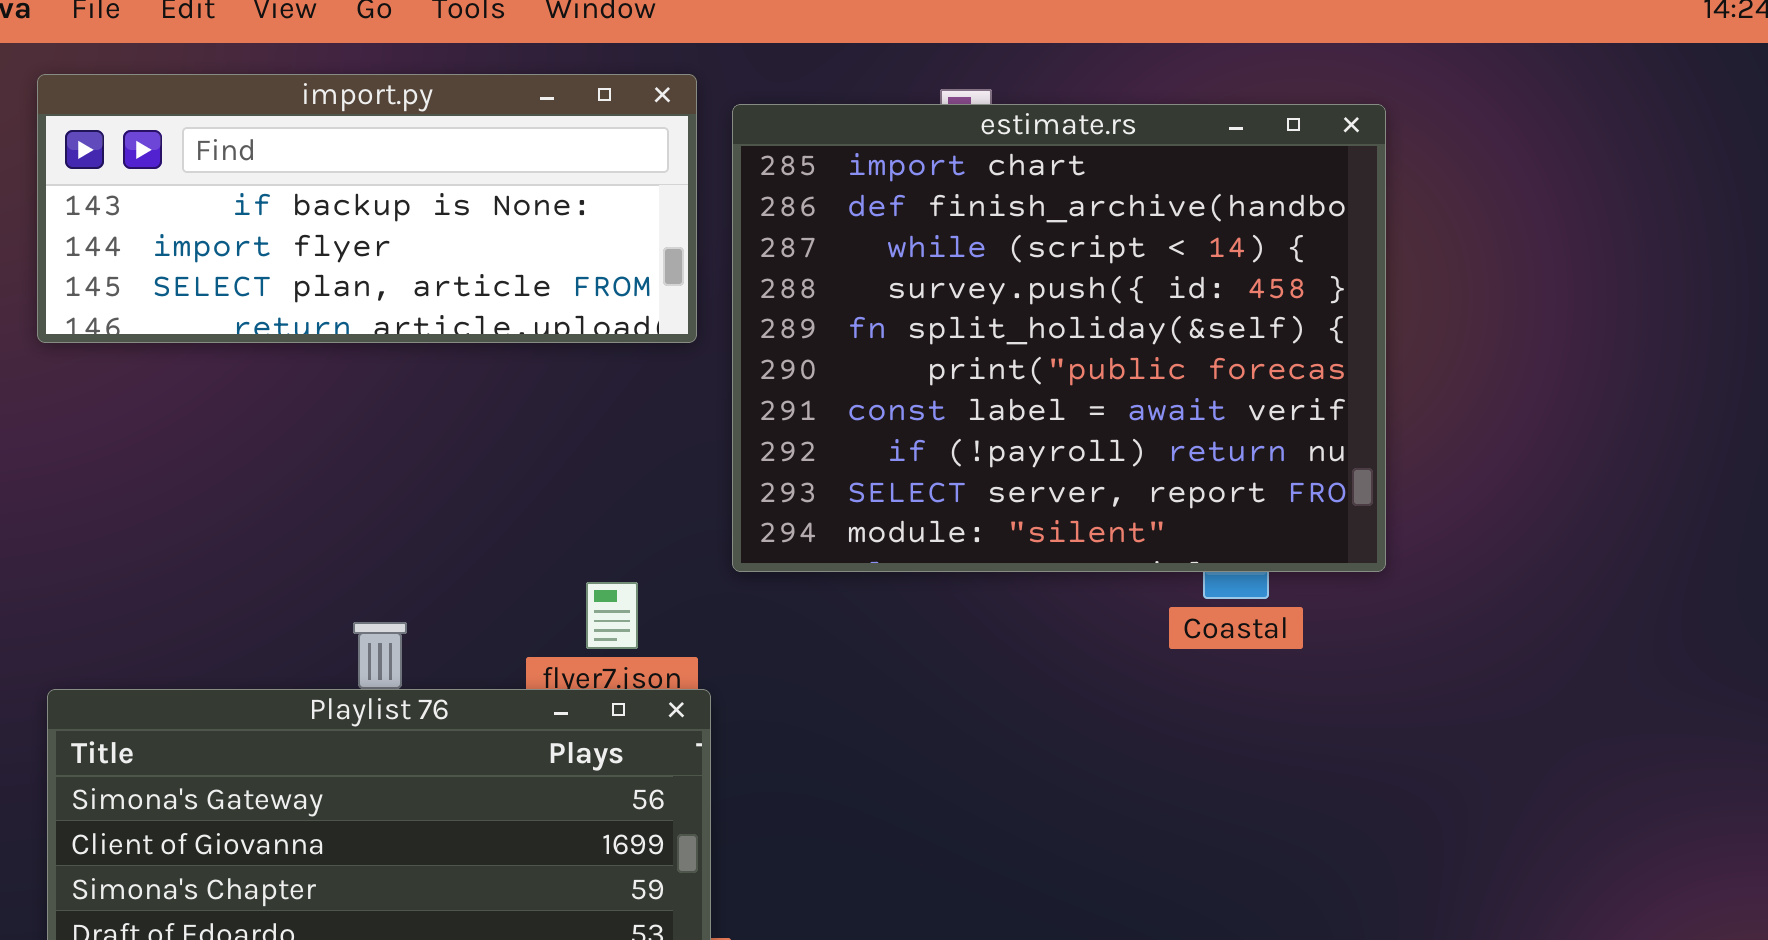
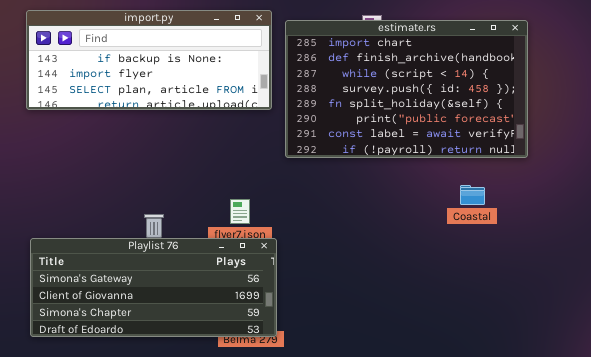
estimate.rs: [732,104,1386,572] -> [285,20,528,158], resized

